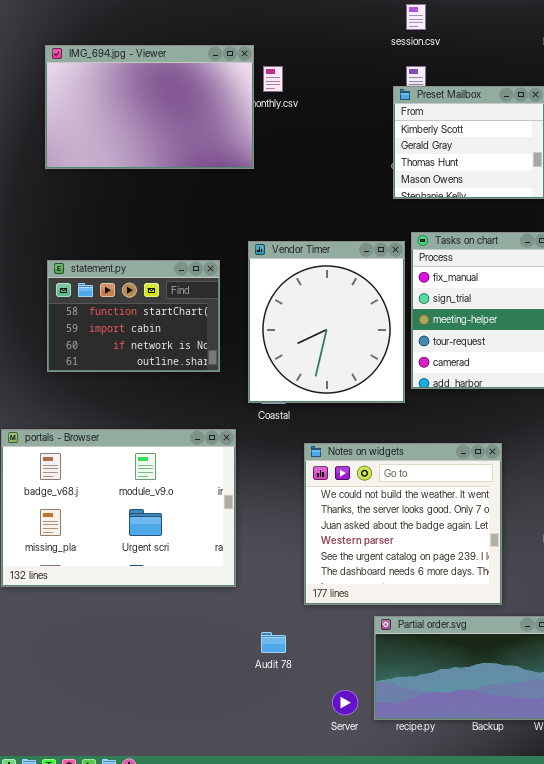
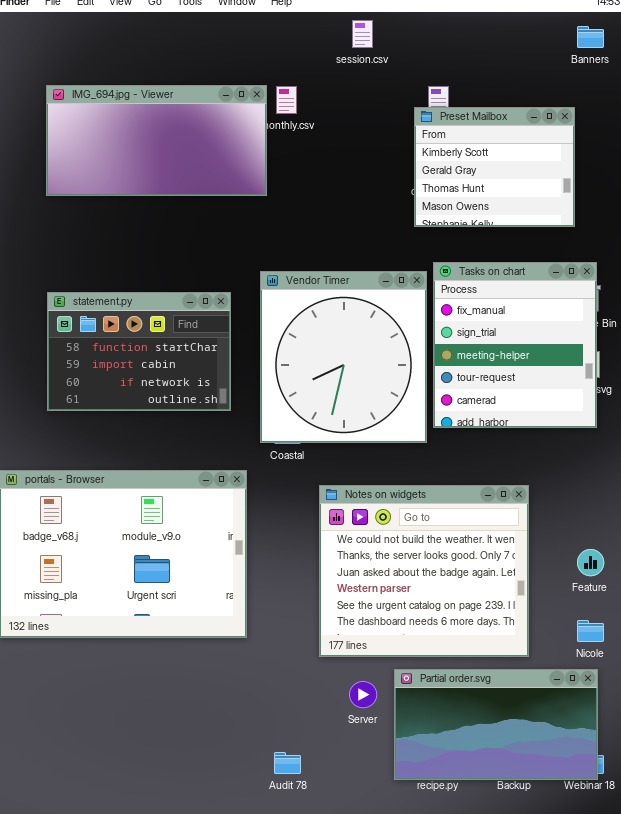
session.csv: [406,4,426,30] -> [352,20,373,48], moved
IMG_694.jpg - Viewer: [45,45,254,169] -> [46,85,267,196], resized
Audit 78: [261,632,286,653] -> [274,752,301,774], moved
Server: [332,690,358,715] -> [349,681,377,708], moved

